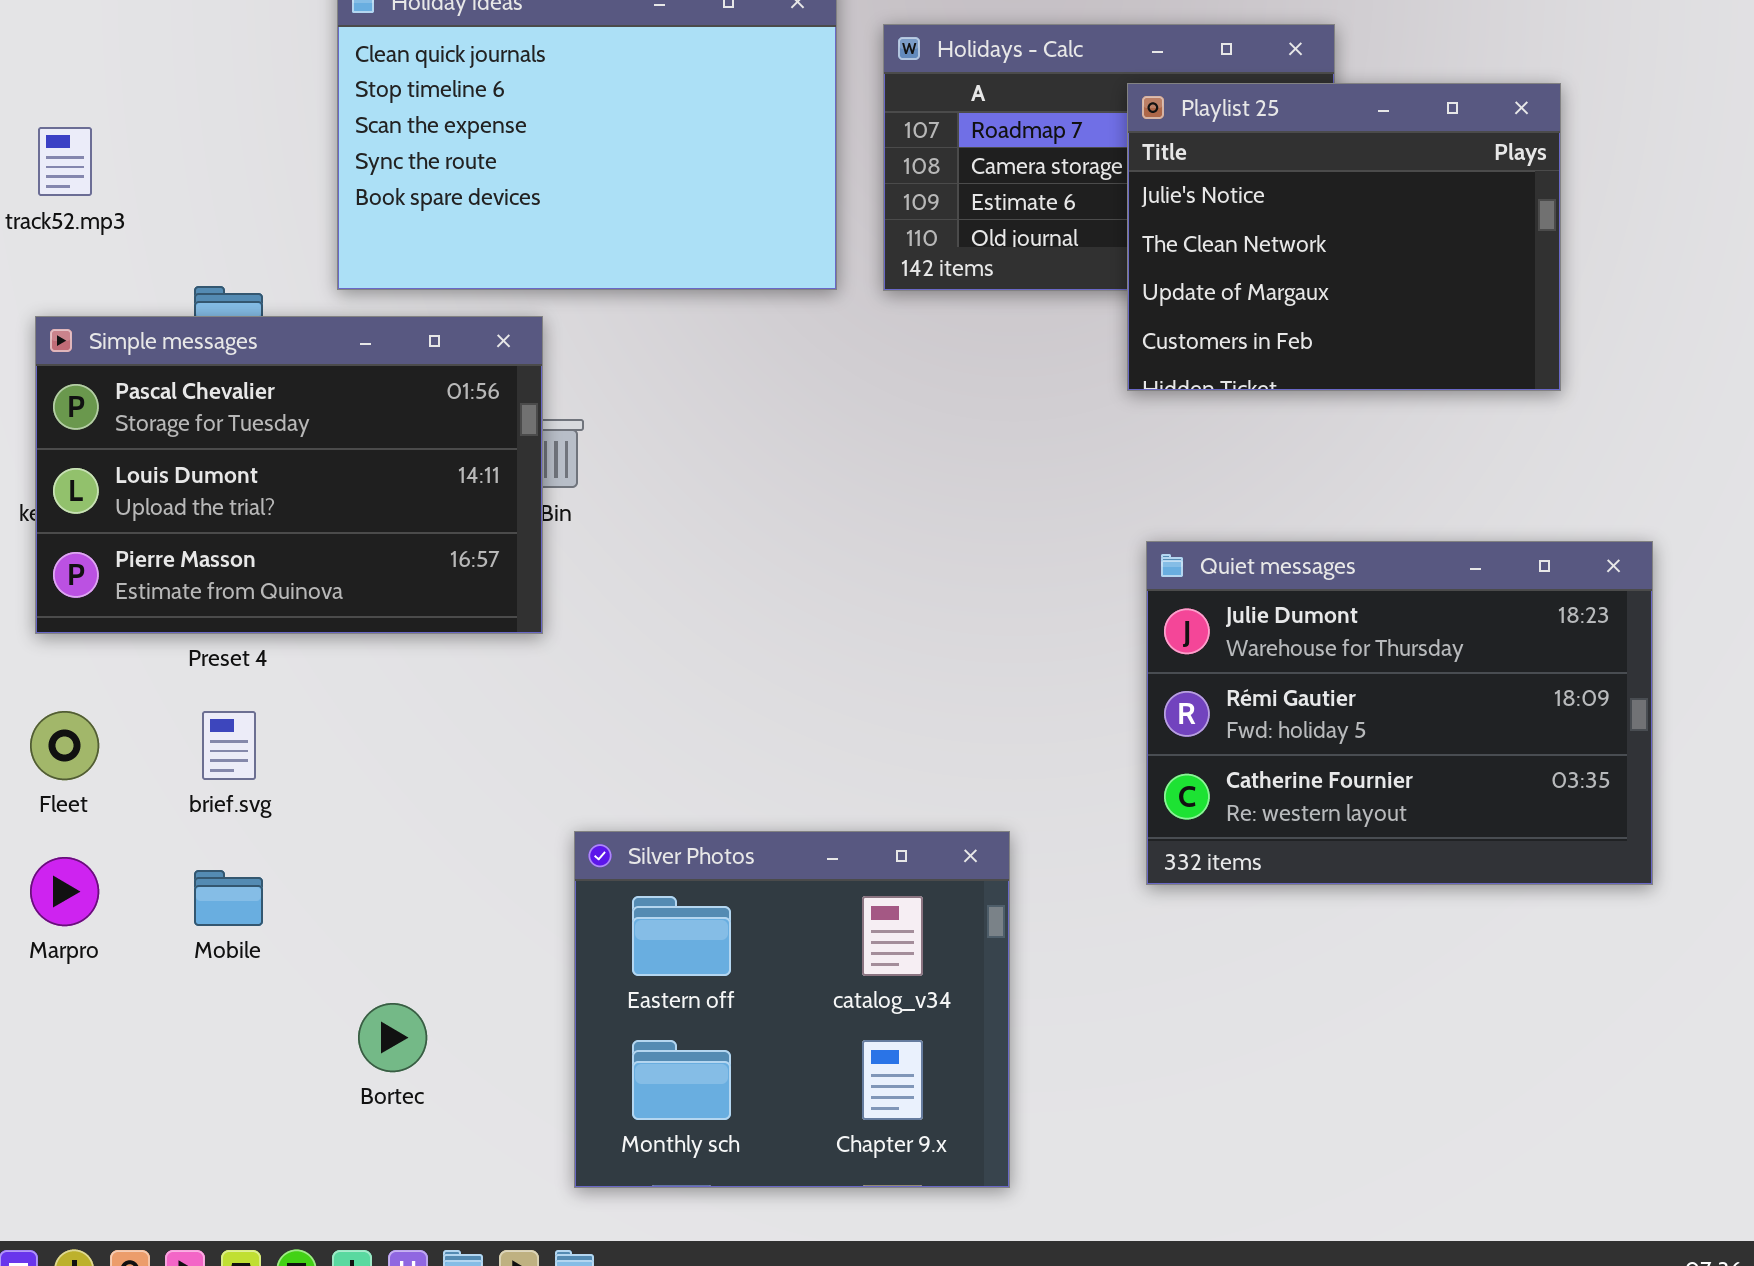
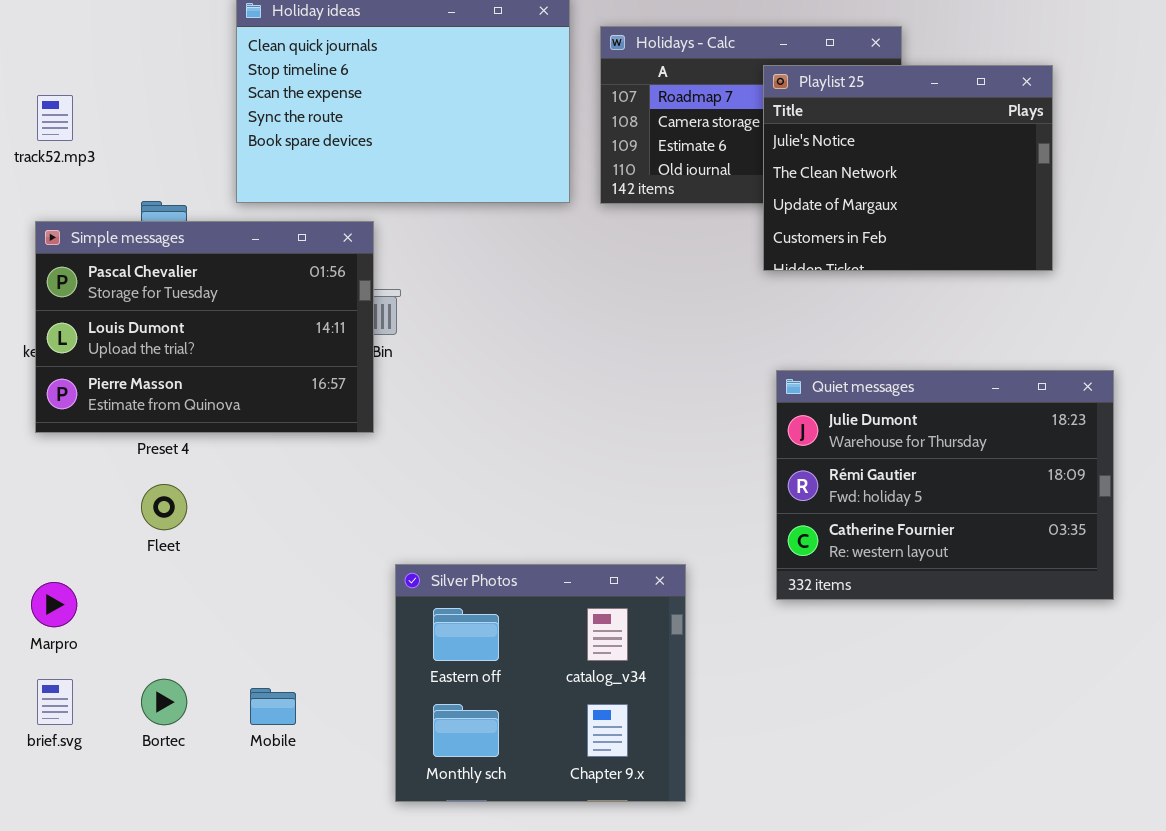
Fleet: [30,711,99,780] -> [141,484,187,530], moved
brief.svg: [202,711,256,780] -> [37,679,73,725], moved
Mobile: [194,870,263,926] -> [250,688,296,725], moved
Bortec: [358,1003,427,1072] -> [141,679,187,725], moved

